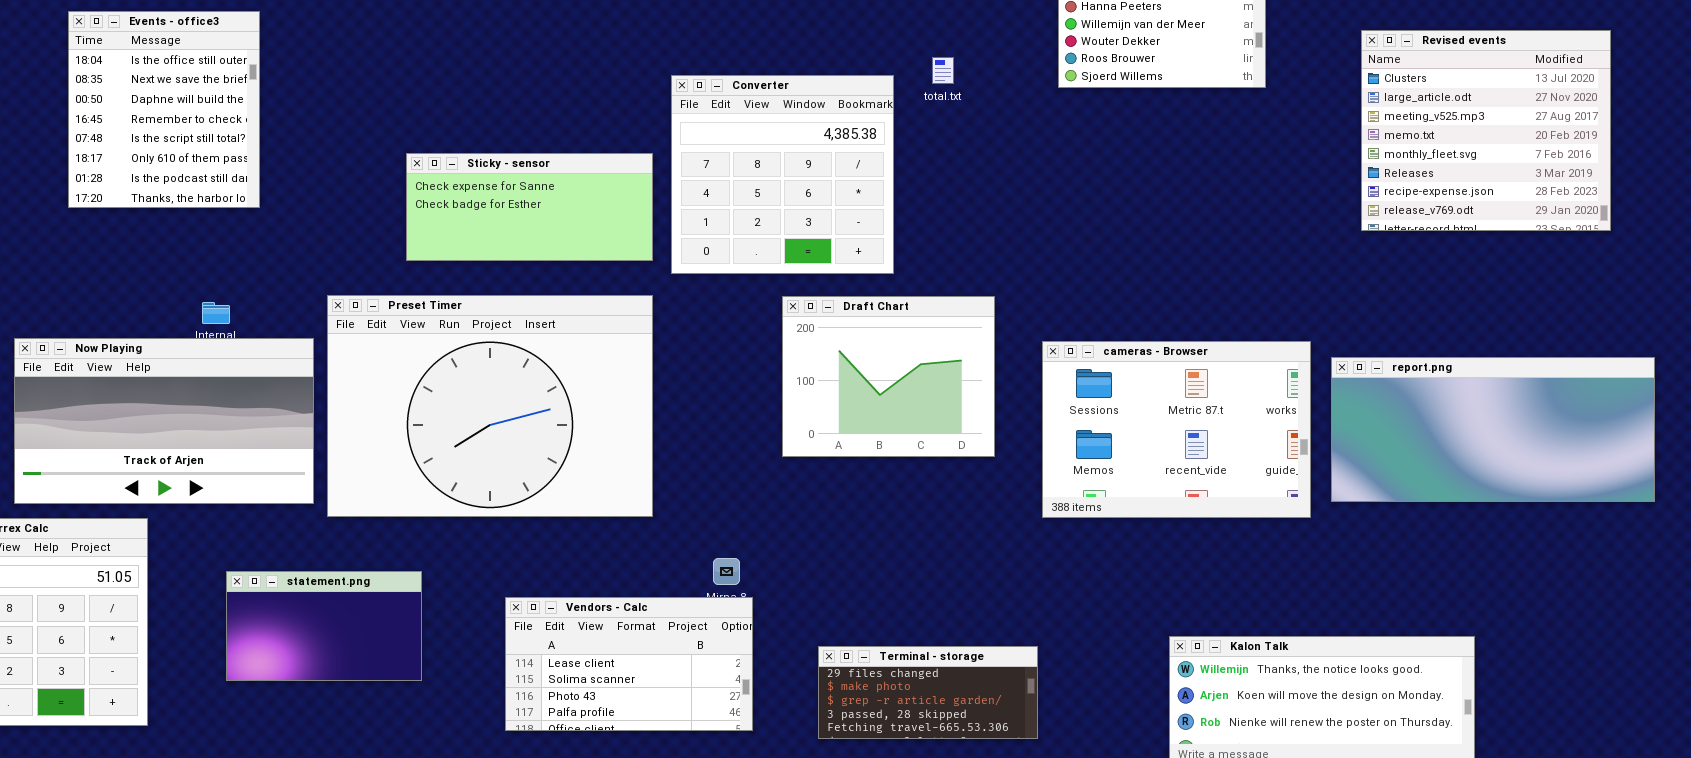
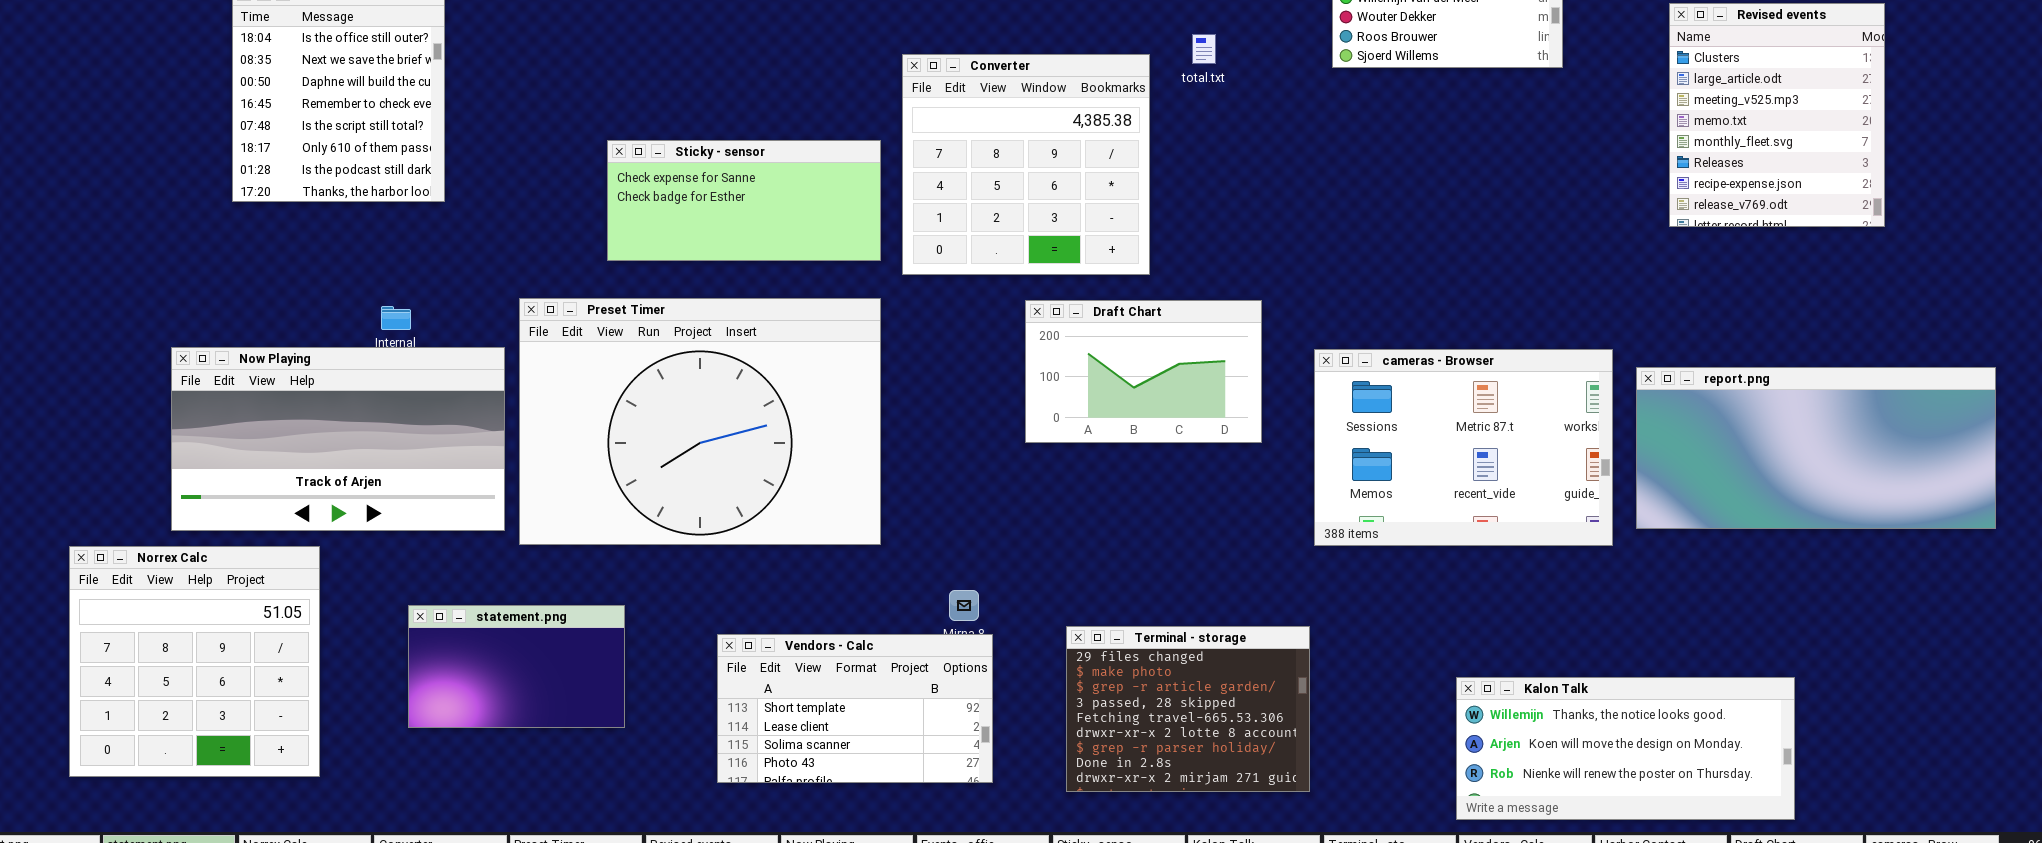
Revised events: [1361,30,1611,231] -> [1669,3,1885,227], resized
Draft Chart: [782,296,995,457] -> [1025,300,1262,443], resized
Vendors - Calc: [505,597,753,731] -> [717,634,993,783], scrolled up 1 row
Terminal - storage: [818,646,1038,739] -> [1066,626,1310,792], resized

